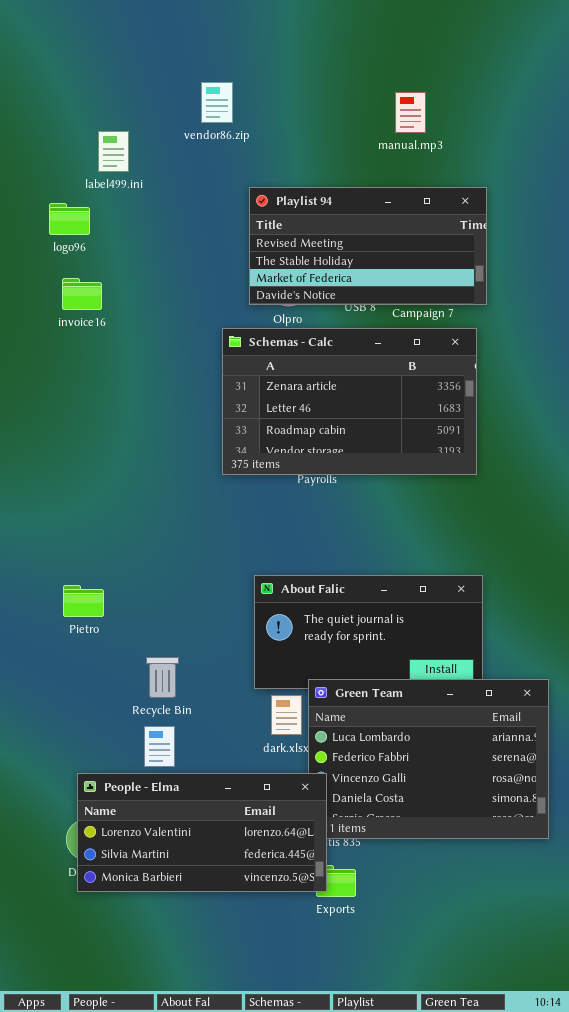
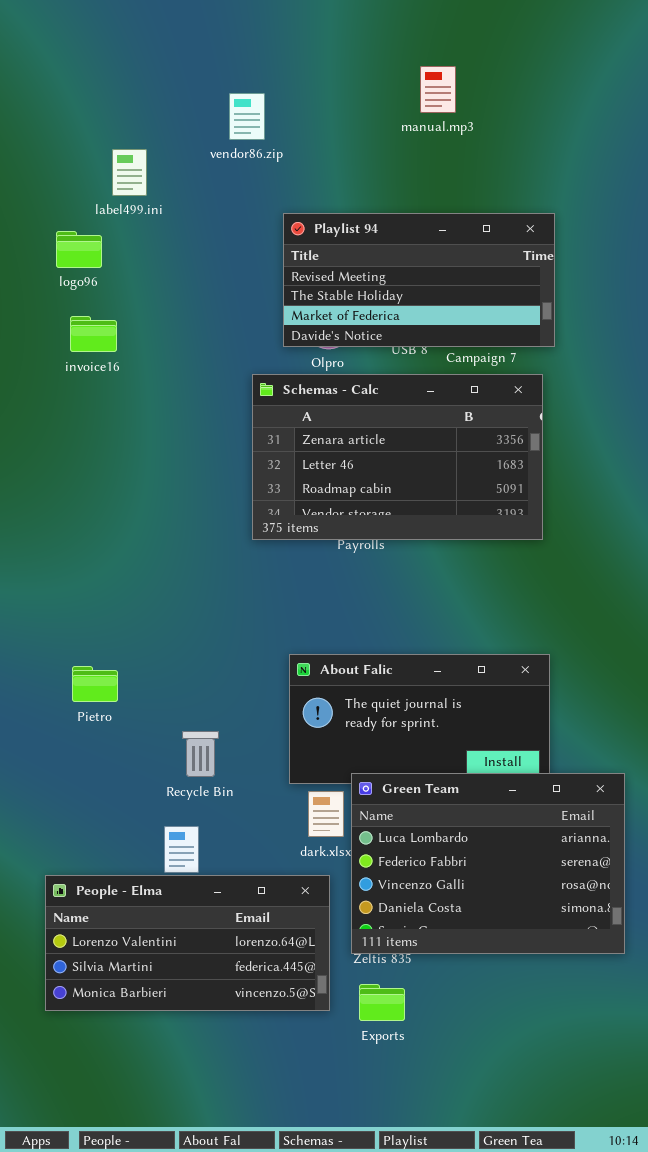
manual.mp3: [395,92,426,133] -> [420,66,456,113], moved
Recycle Bin: [146,657,179,698] -> [182,731,219,777], moved
People - Elma: [77,773,327,892] -> [45,875,330,1011], moved

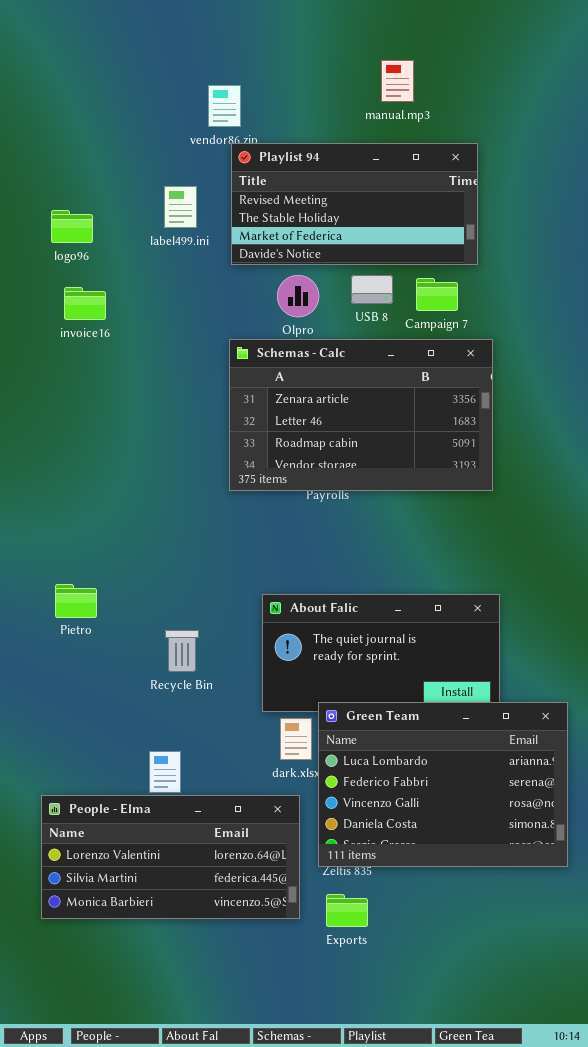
label499.ini: [112,149,147,196] -> [164,186,197,228], moved
Playlist 94: [283,213,555,347] -> [231,143,478,265], moved
Pietro: [72,666,118,702] -> [55,584,97,618], moved
Recycle Bin: [182,731,219,777] -> [165,630,199,672], moved

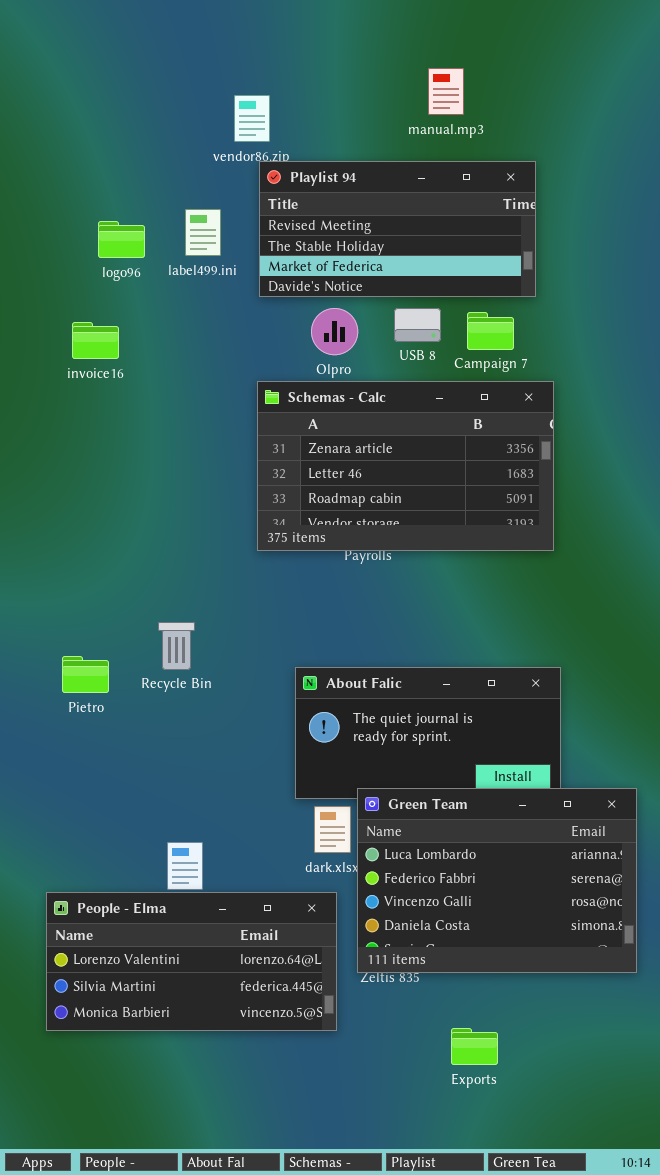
logo96: [51,210,93,243] -> [98,221,145,258], moved
Recycle Bin: [165,630,199,672] -> [158,622,195,670], moved
Exports: [326,894,368,927] -> [451,1028,498,1065], moved

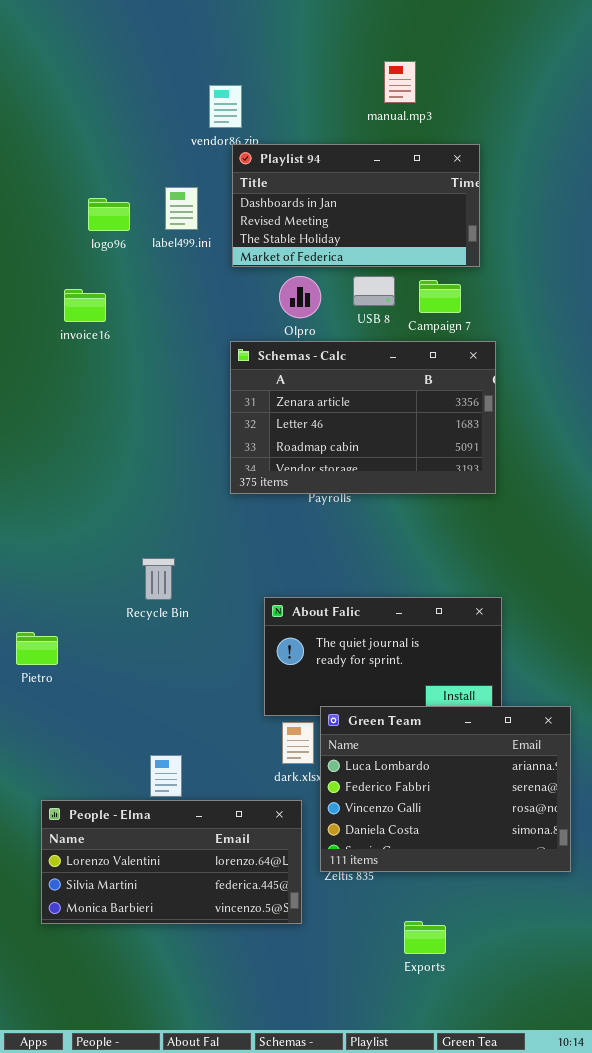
Playlist 94: [259,161,536,297] -> [232,144,480,267], scrolled up 1 row
Pietro: [62,656,109,693] -> [16,632,58,665], moved

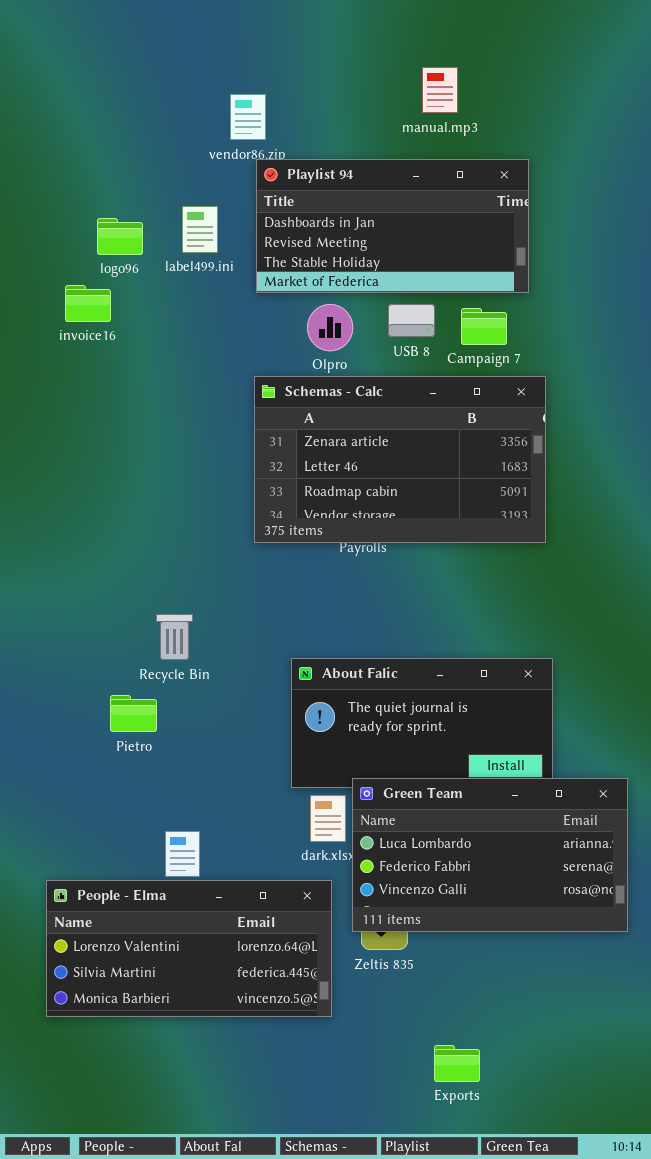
invoice16: [64,289,106,322] -> [65,285,111,322], moved
Pietro: [16,632,58,665] -> [110,695,157,732], moved
Green Team: [320,706,571,872] -> [352,778,628,932], resized
Exports: [404,921,446,954] -> [434,1045,480,1082], moved

